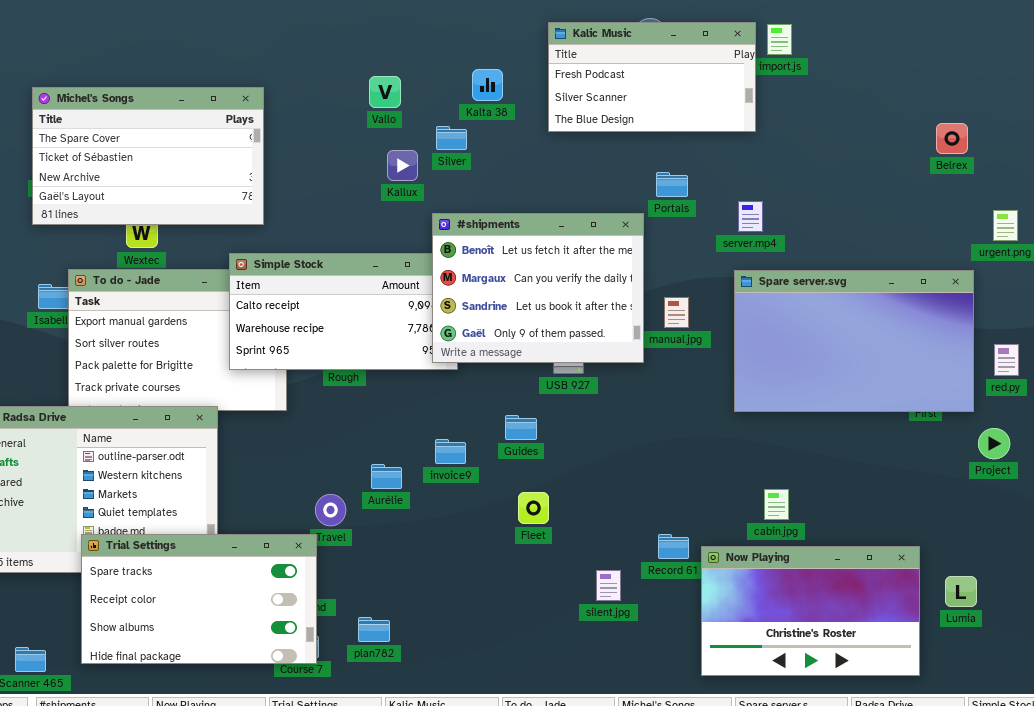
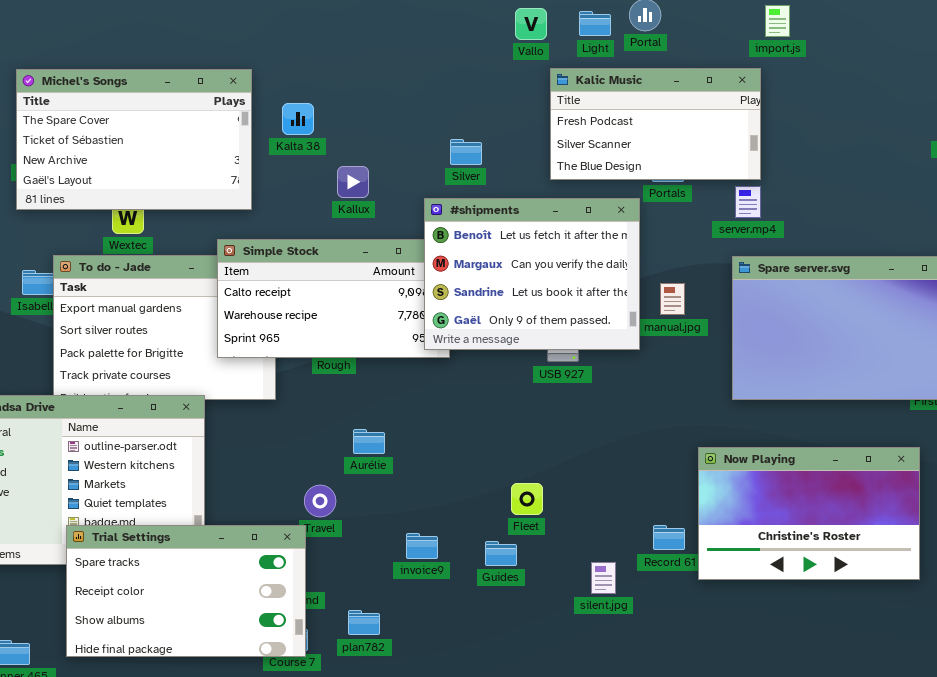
Kalic Music: [548,22,756,132] -> [550,68,761,180], moved
Kalta 38: [472,69,503,101] -> [282,103,314,135], moved
Vallo: [369,76,401,108] -> [515,8,547,40], moved
Silver: [436,126,467,150] -> [450,139,482,165], moved
Kallux: [387,150,418,181] -> [337,166,369,198], moved
Guides: [505,415,537,440] -> [485,541,517,566], moved
invoice9: [435,439,466,464] -> [406,533,438,559], moved
Aurélie: [371,464,402,489] -> [353,429,385,454], moved
Now Playing: [701,546,920,676] -> [698,447,920,580], moved

